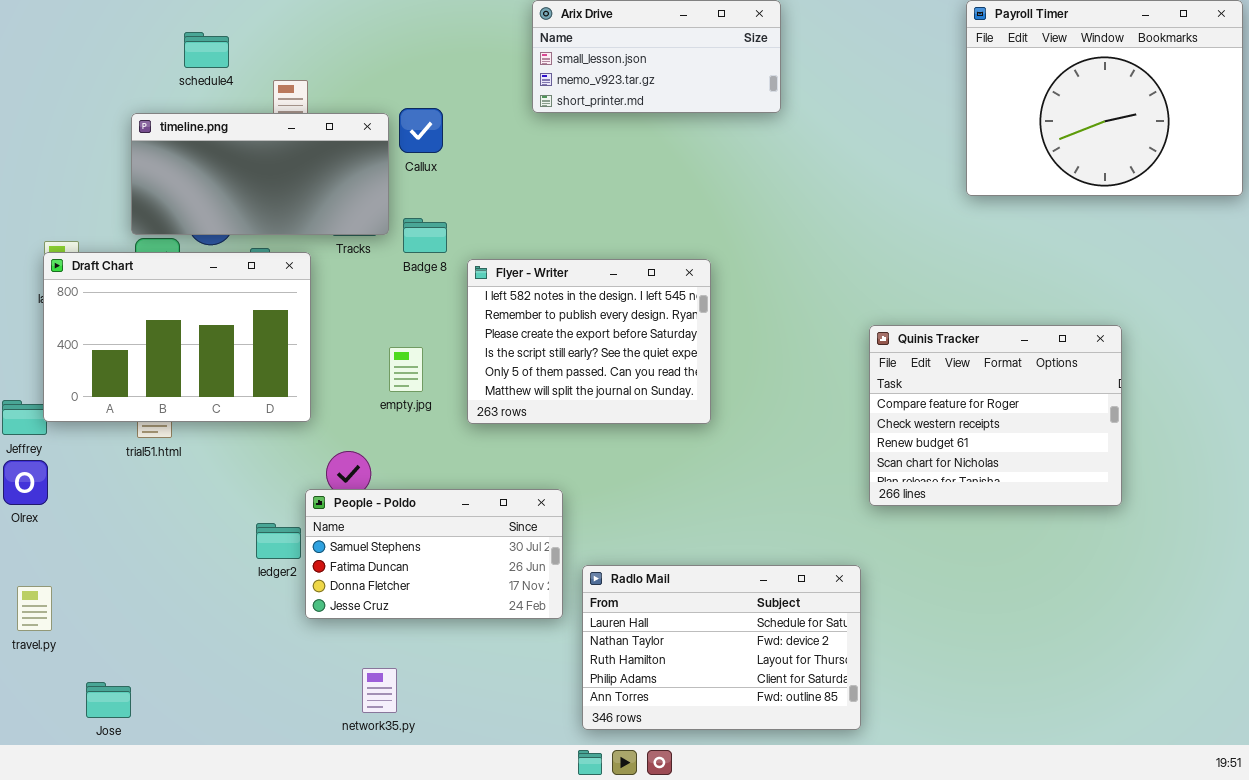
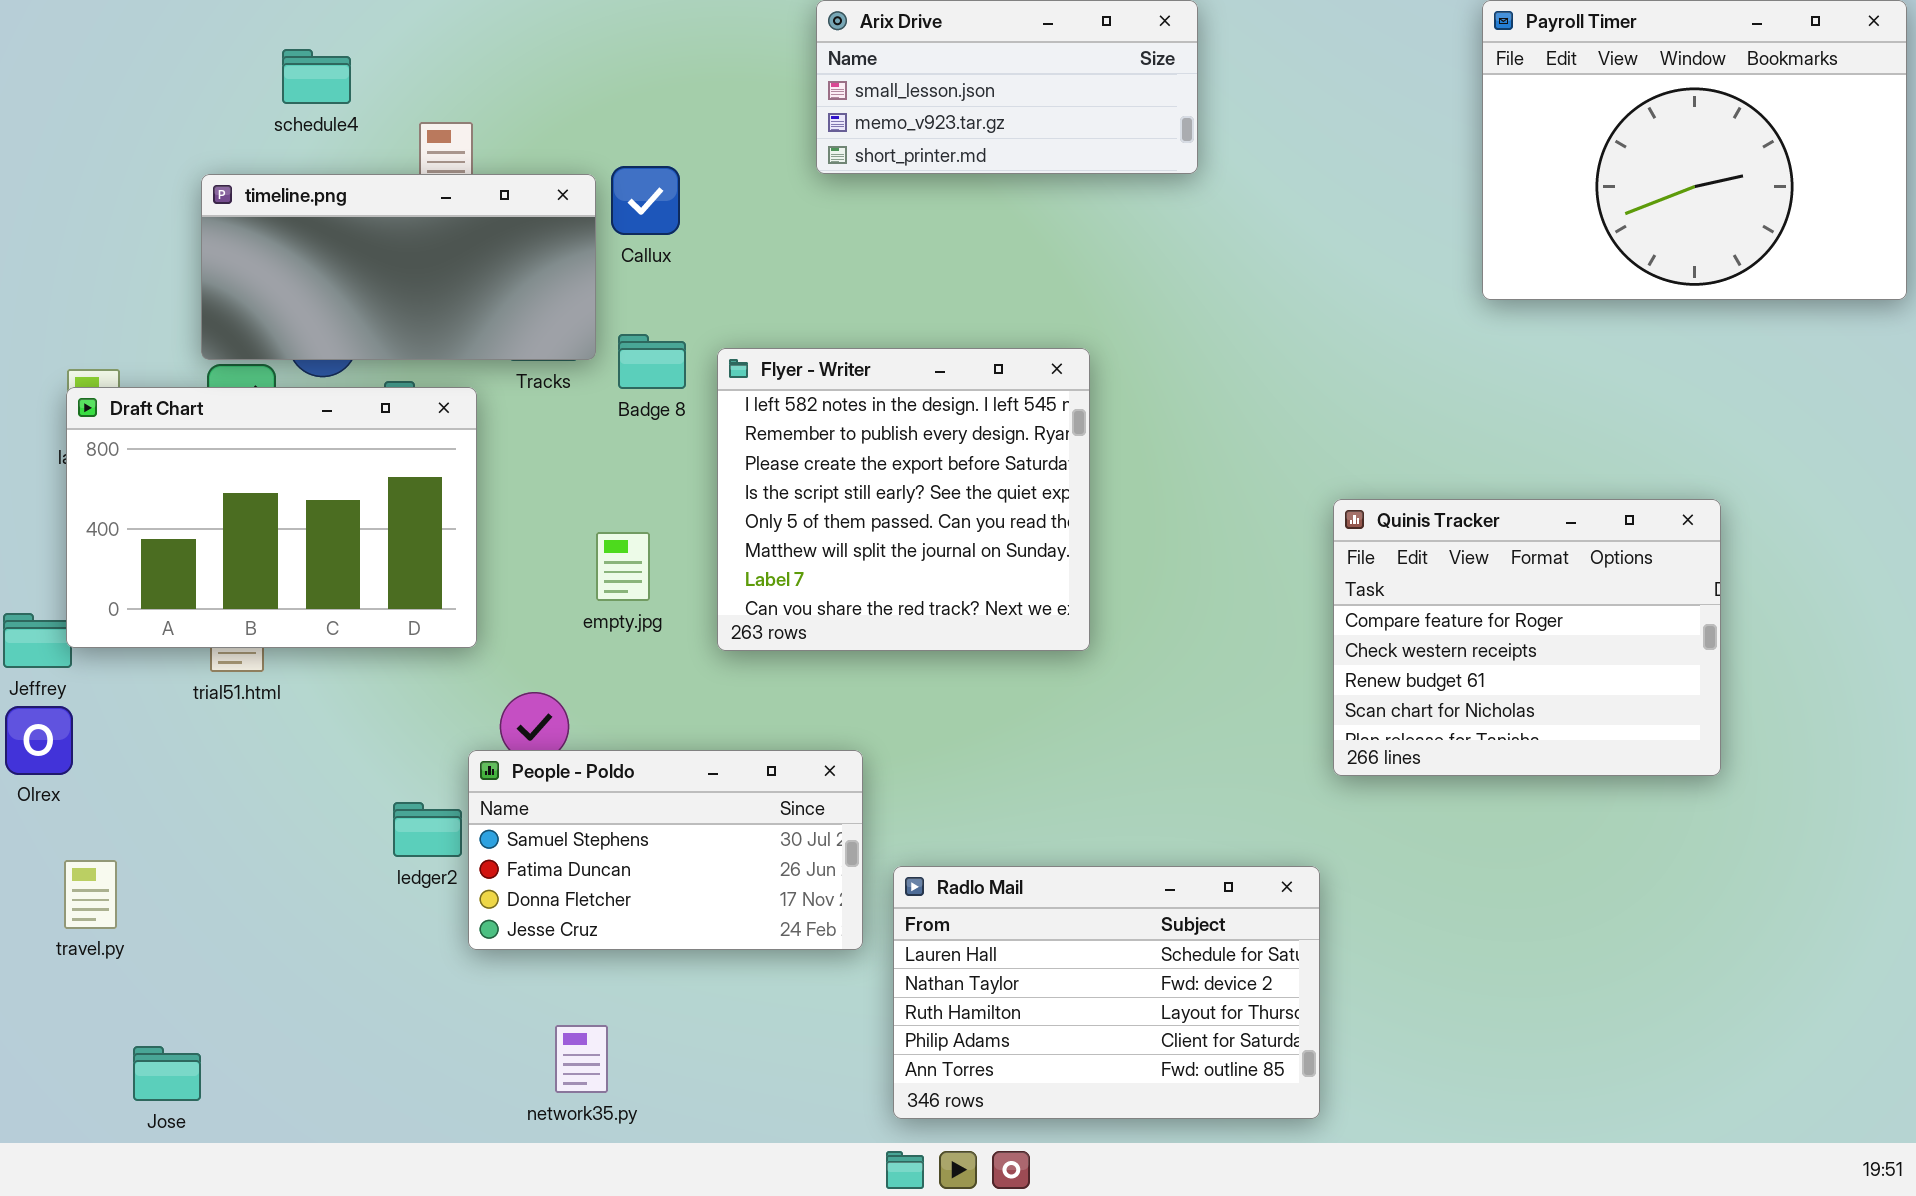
Flyer - Writer: [467,259,711,424] -> [717,348,1090,651], resized
travel.py: [17,586,52,631] -> [64,860,117,929], moved

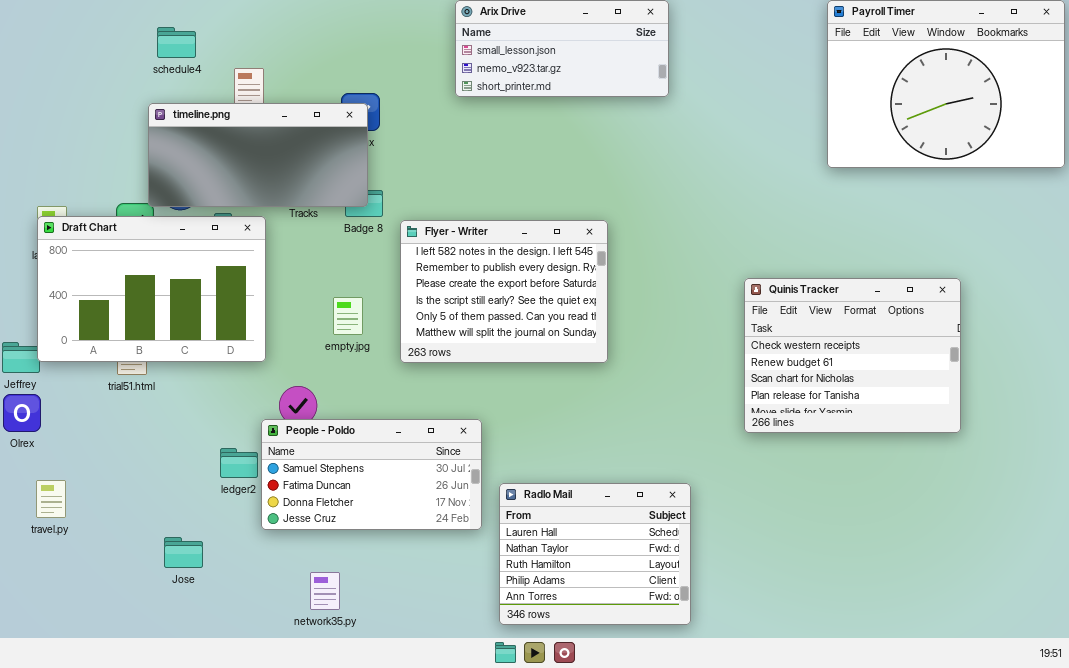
timeline.png: [201,174,596,360] -> [148,103,368,207], moved
Flyer - Writer: [717,348,1090,651] -> [400,220,608,363], resized
Quinis Tracker: [1333,499,1721,776] -> [744,278,961,433], scrolled down 1 row
Radlo Mail: [893,866,1320,1119] -> [499,483,691,625], resized
Jose: [133,1046,201,1101] -> [164,537,203,568], moved

